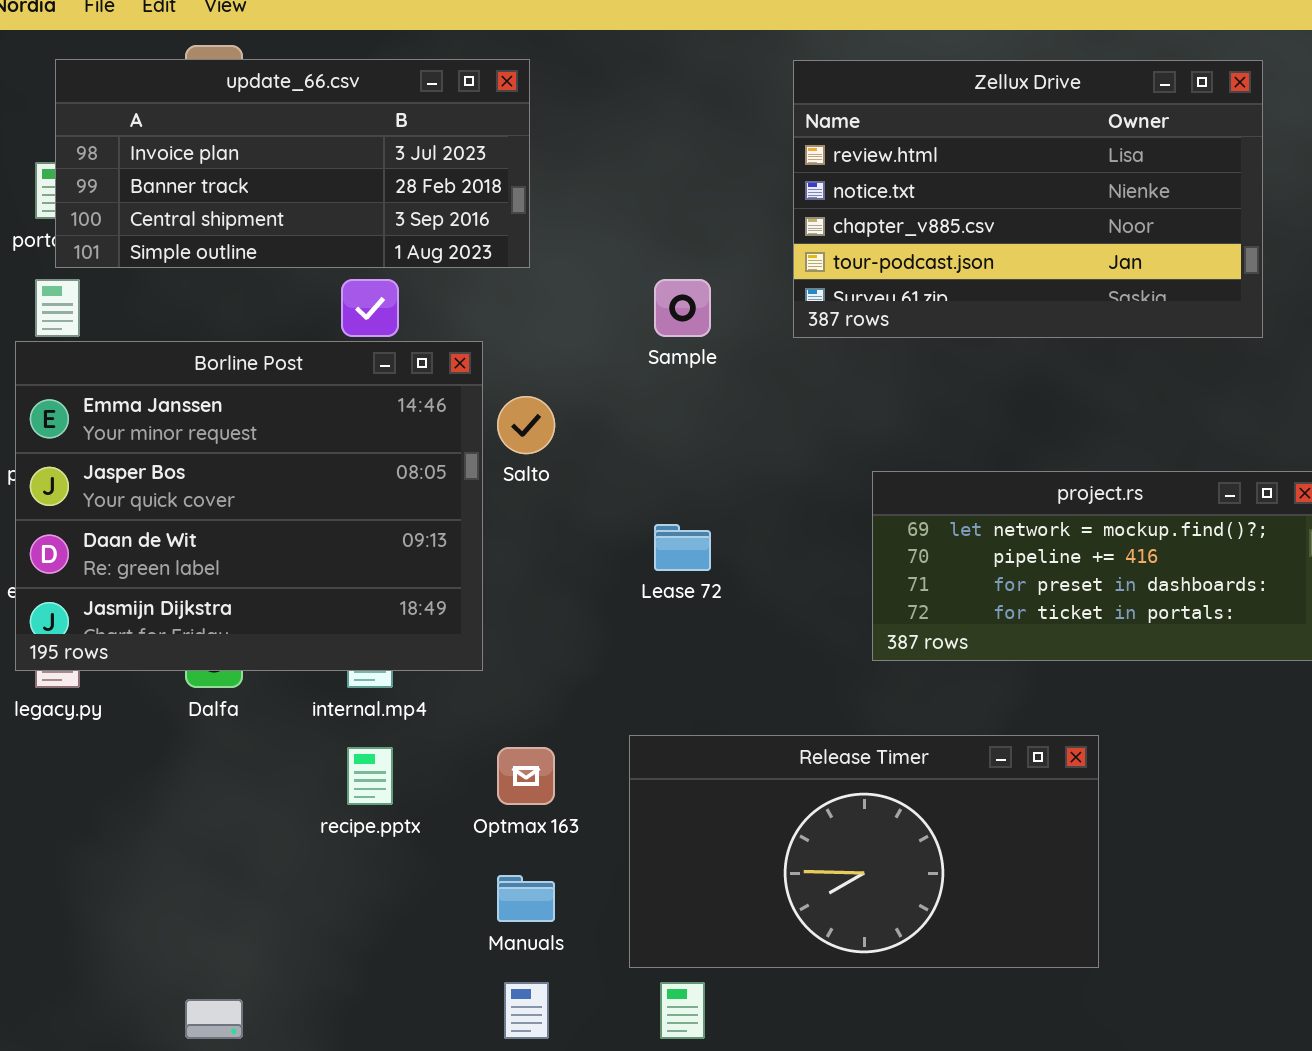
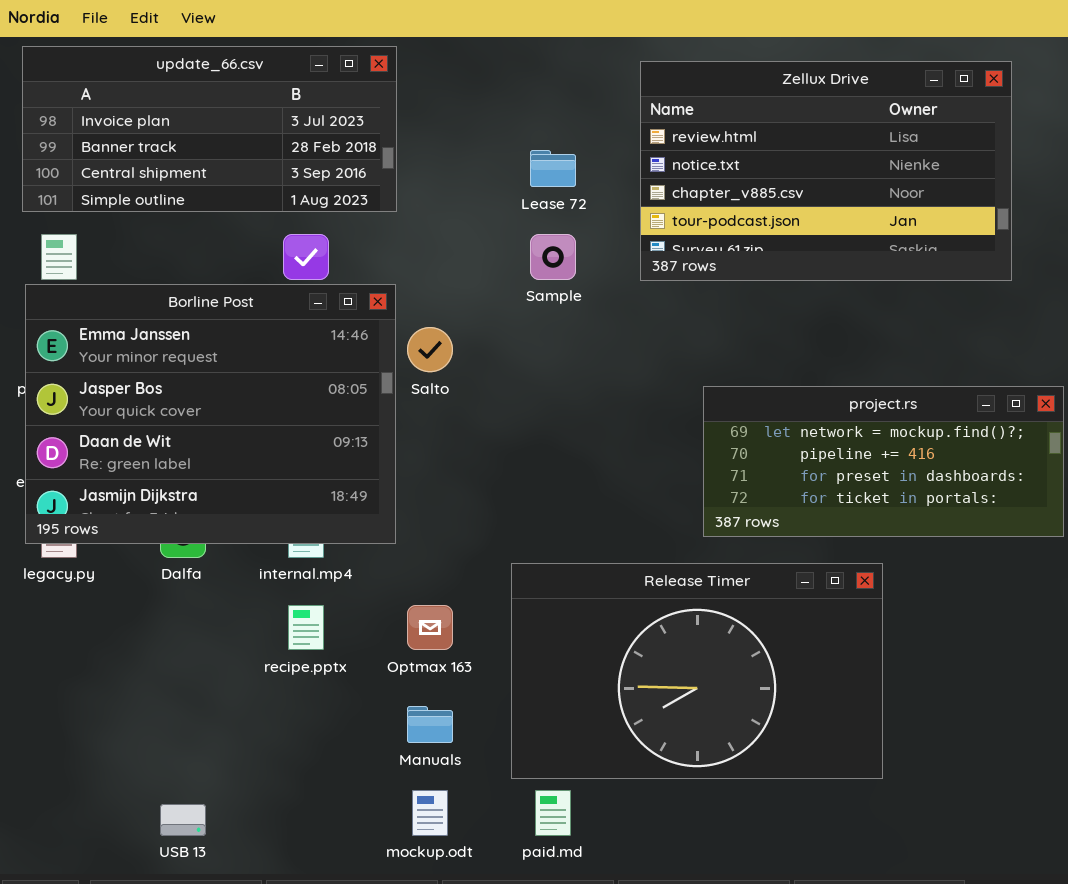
update_66.csv: [55,59,530,268] -> [22,46,397,212], moved
Lease 72: [654,524,711,571] -> [530,150,576,187], moved
Release Timer: [629,735,1099,968] -> [511,563,883,779], resized

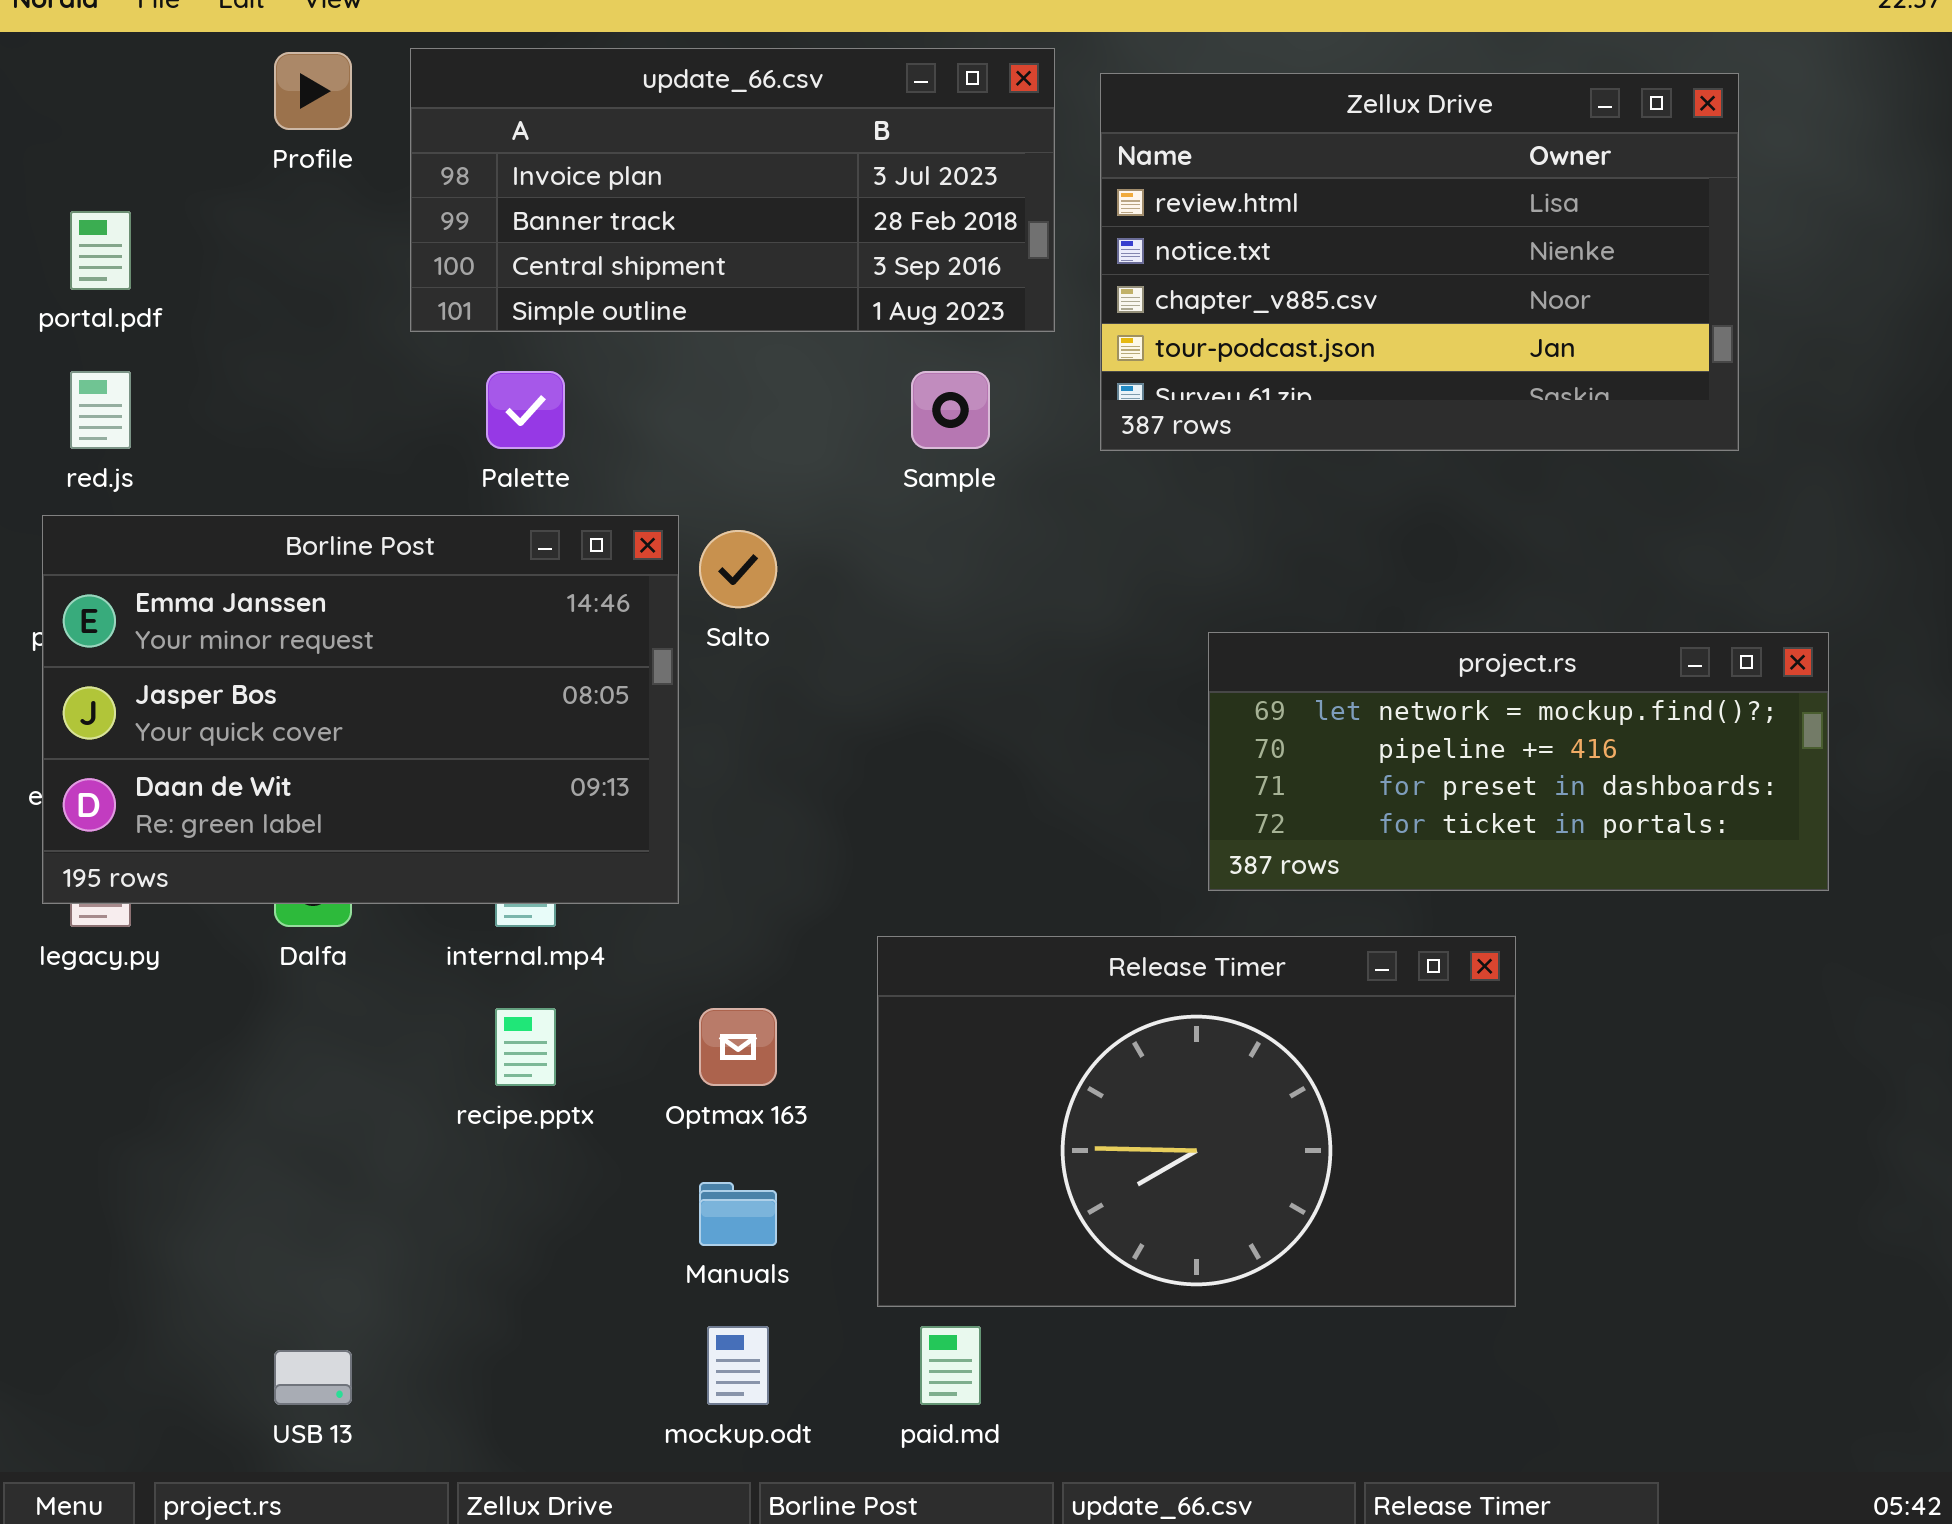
update_66.csv: [22,46,397,212] -> [410,48,1055,332], moved
Borline Post: [25,284,396,544] -> [42,515,679,904], resized

